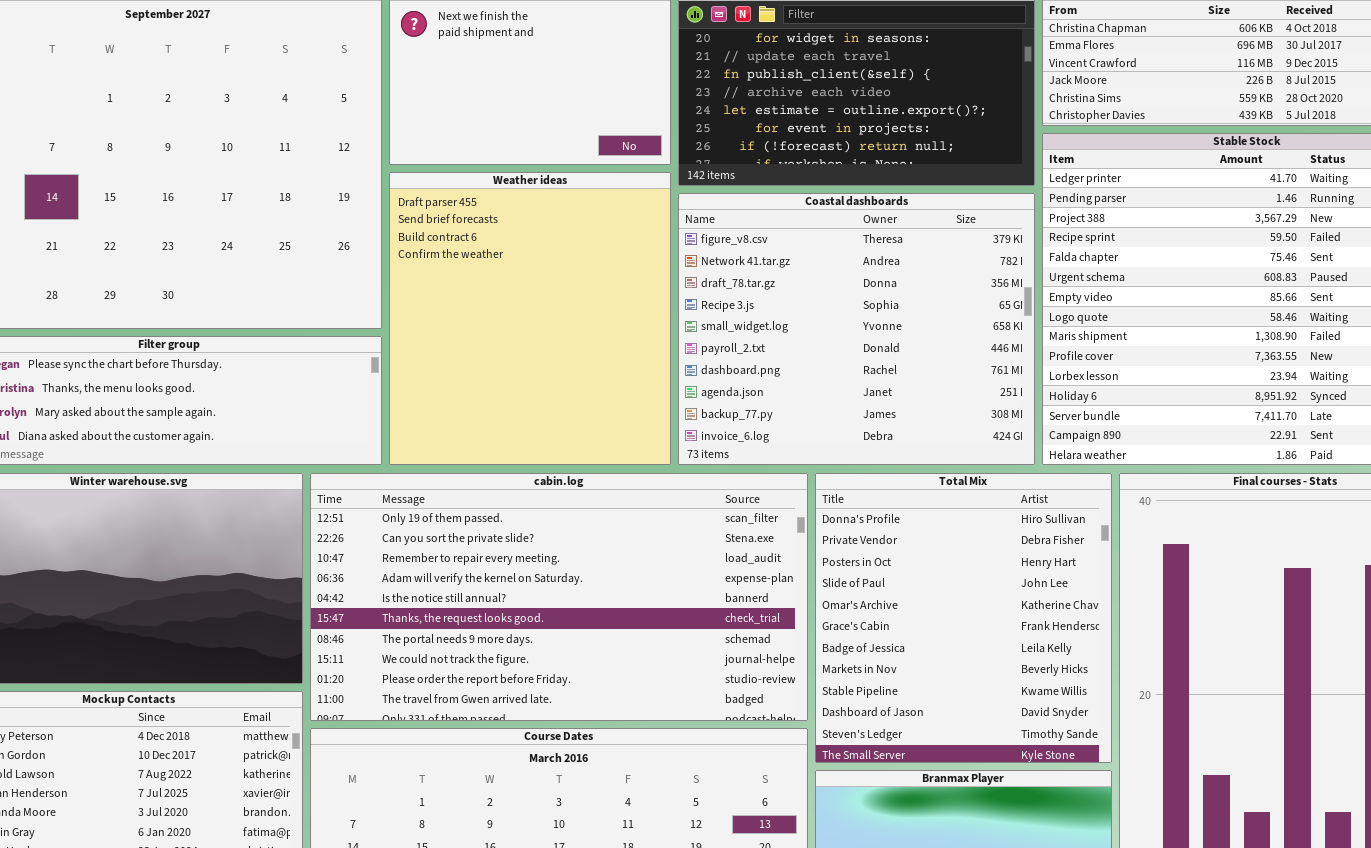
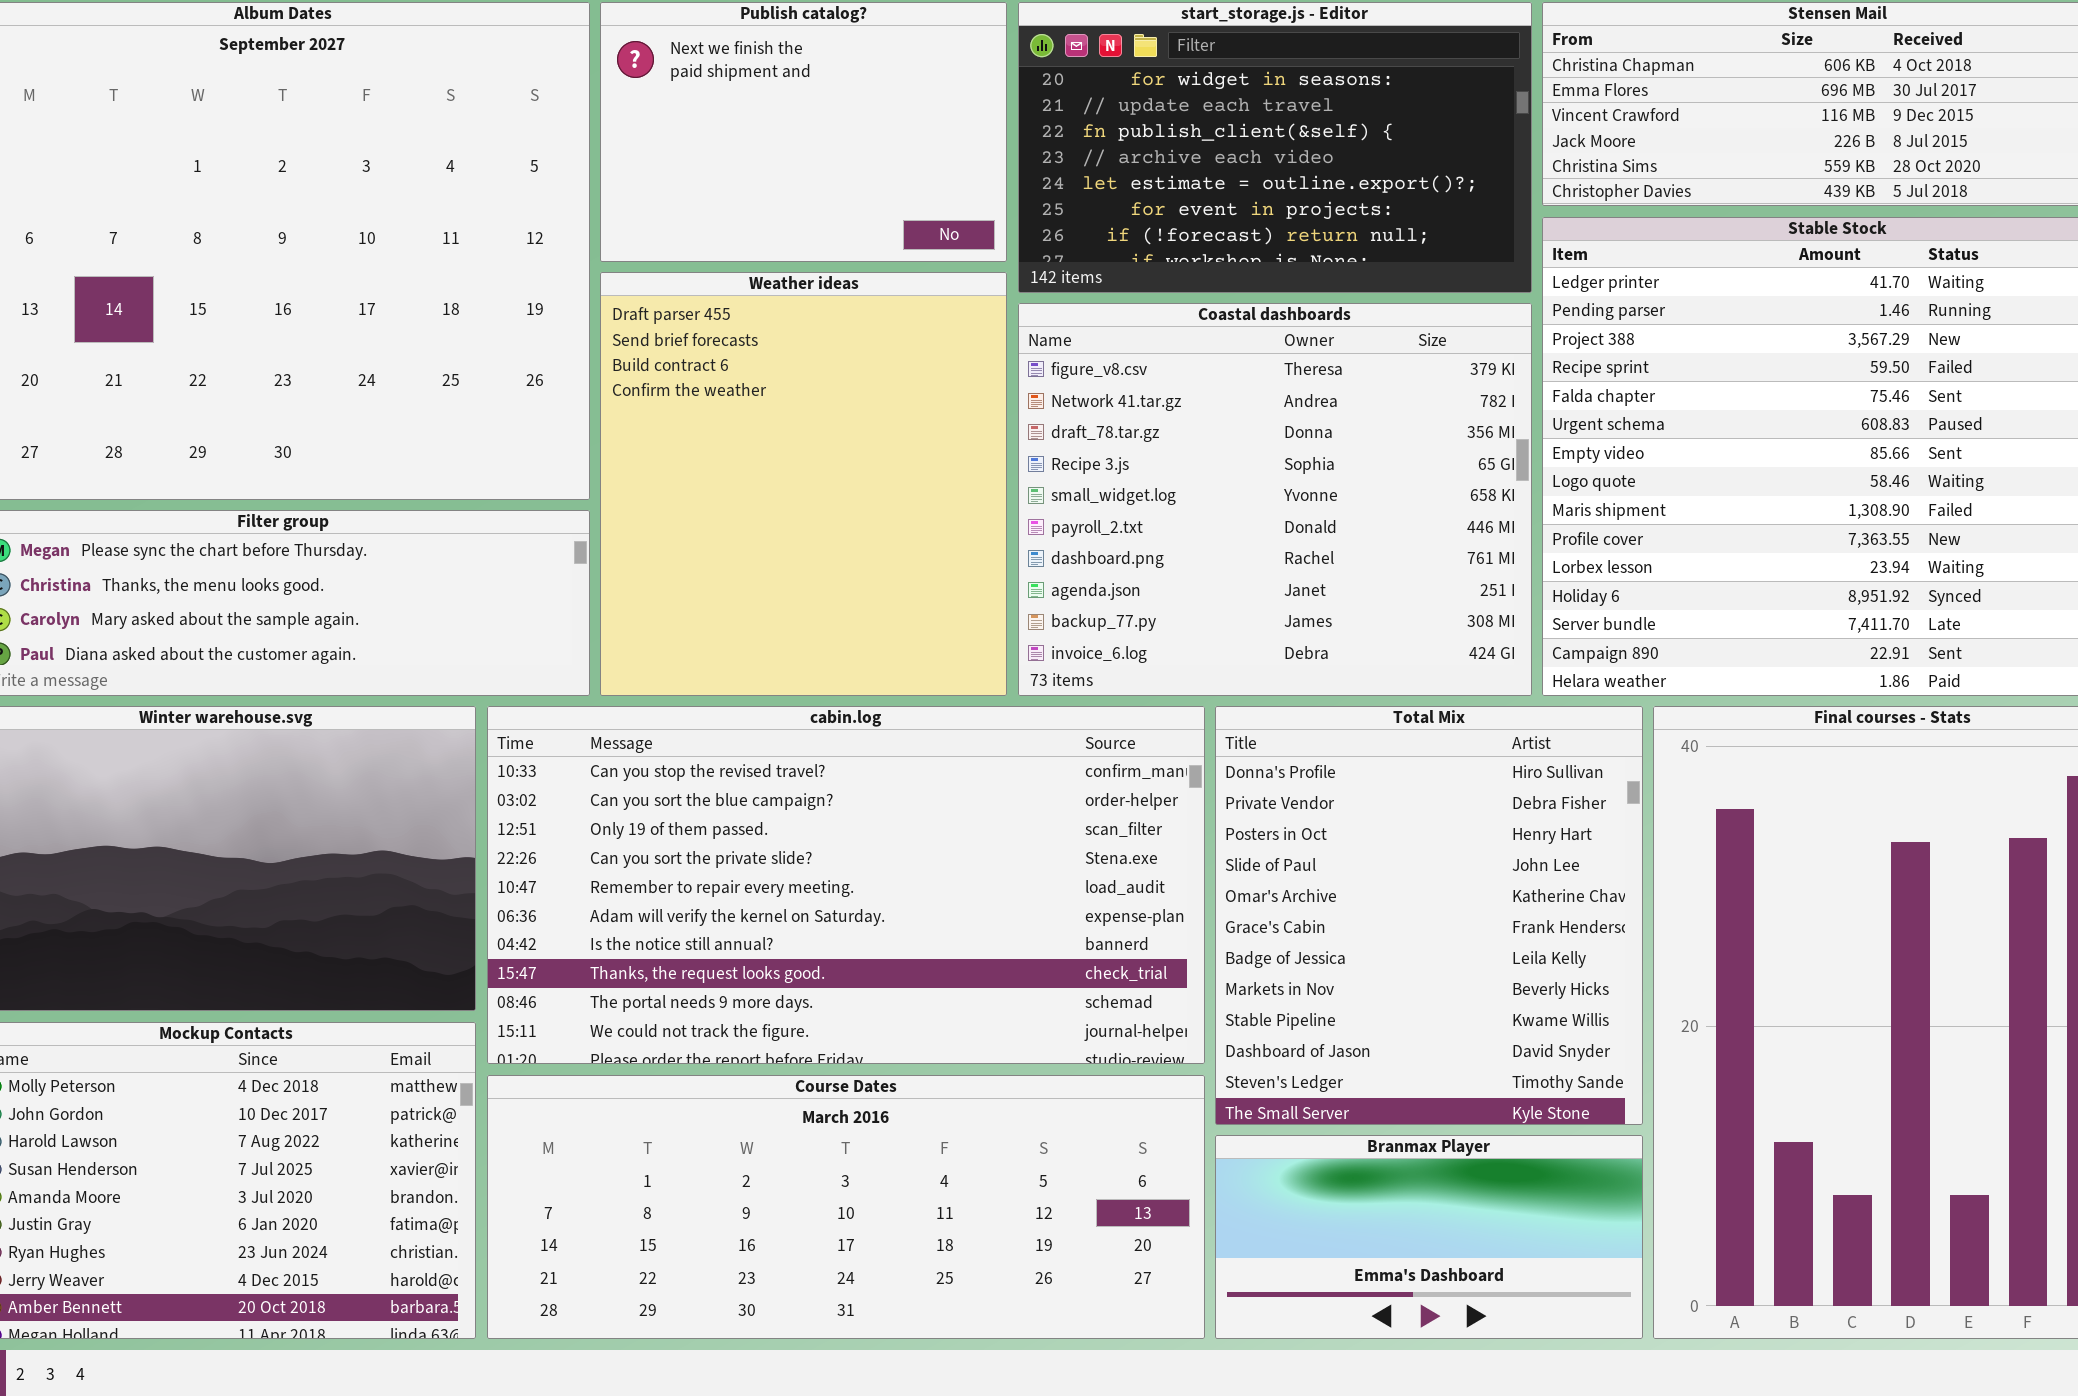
cabin.log: [310,473,808,721] -> [487,706,1205,1064], scrolled up 2 rows

